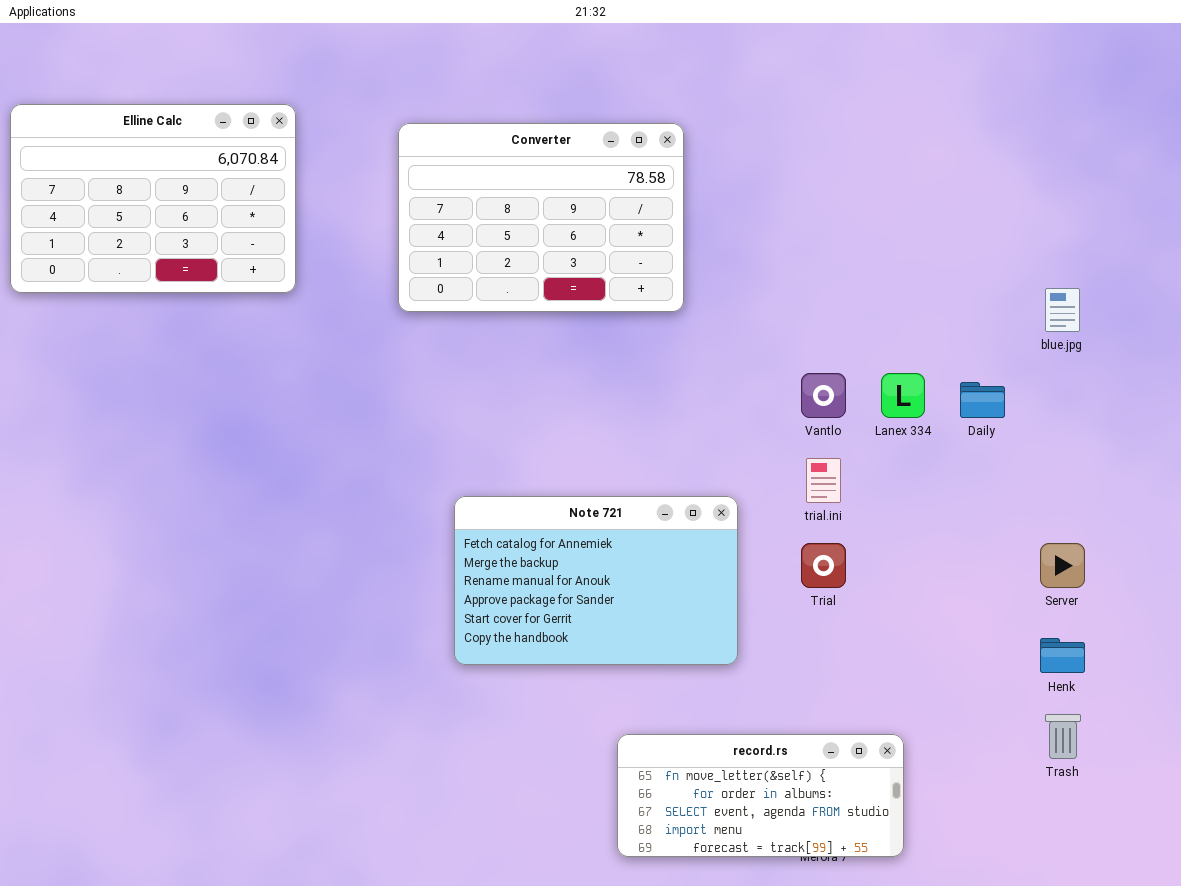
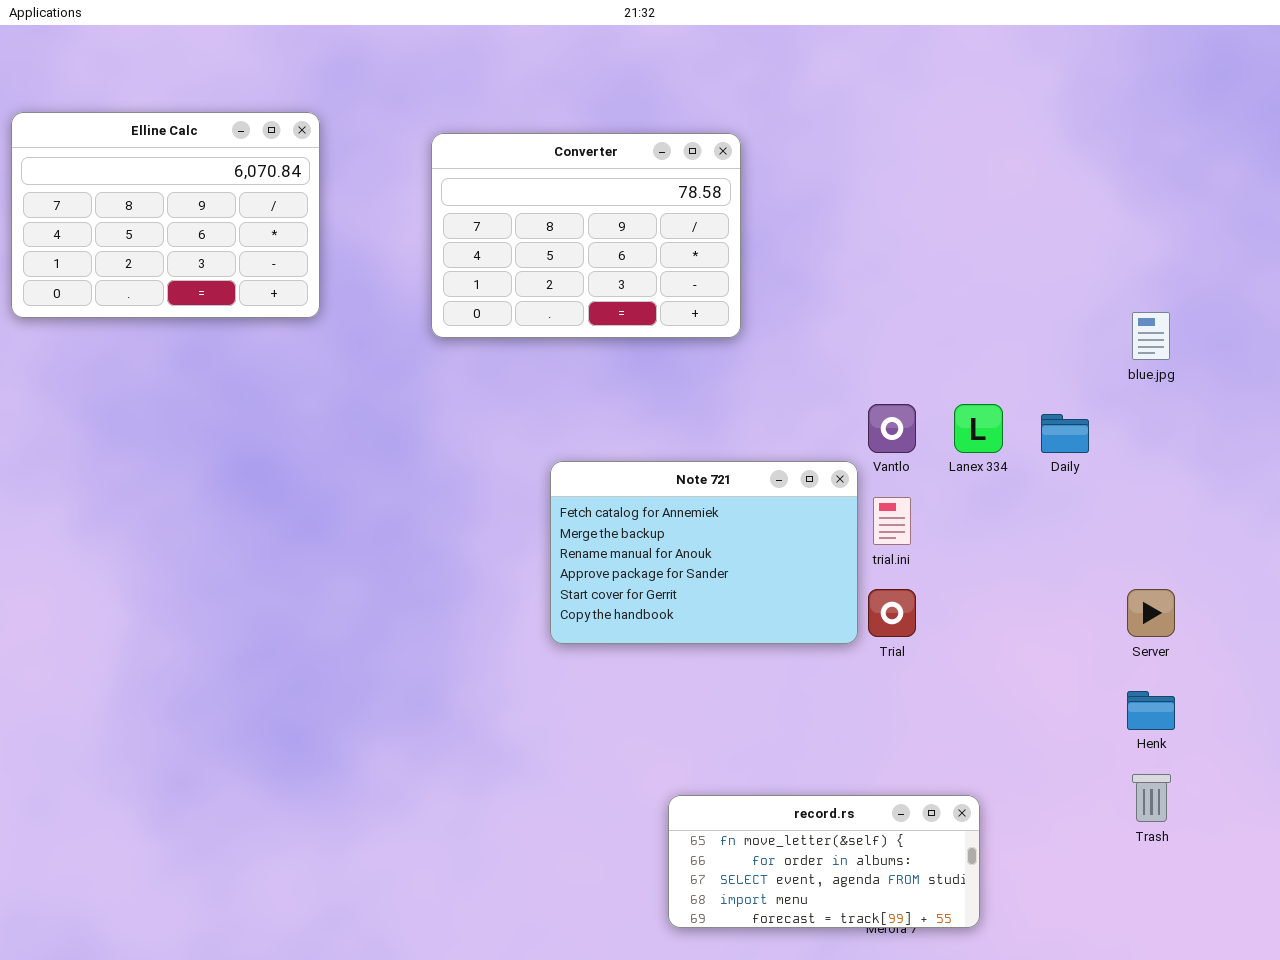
Note 721: [454,496,738,665] -> [550,461,858,644], moved

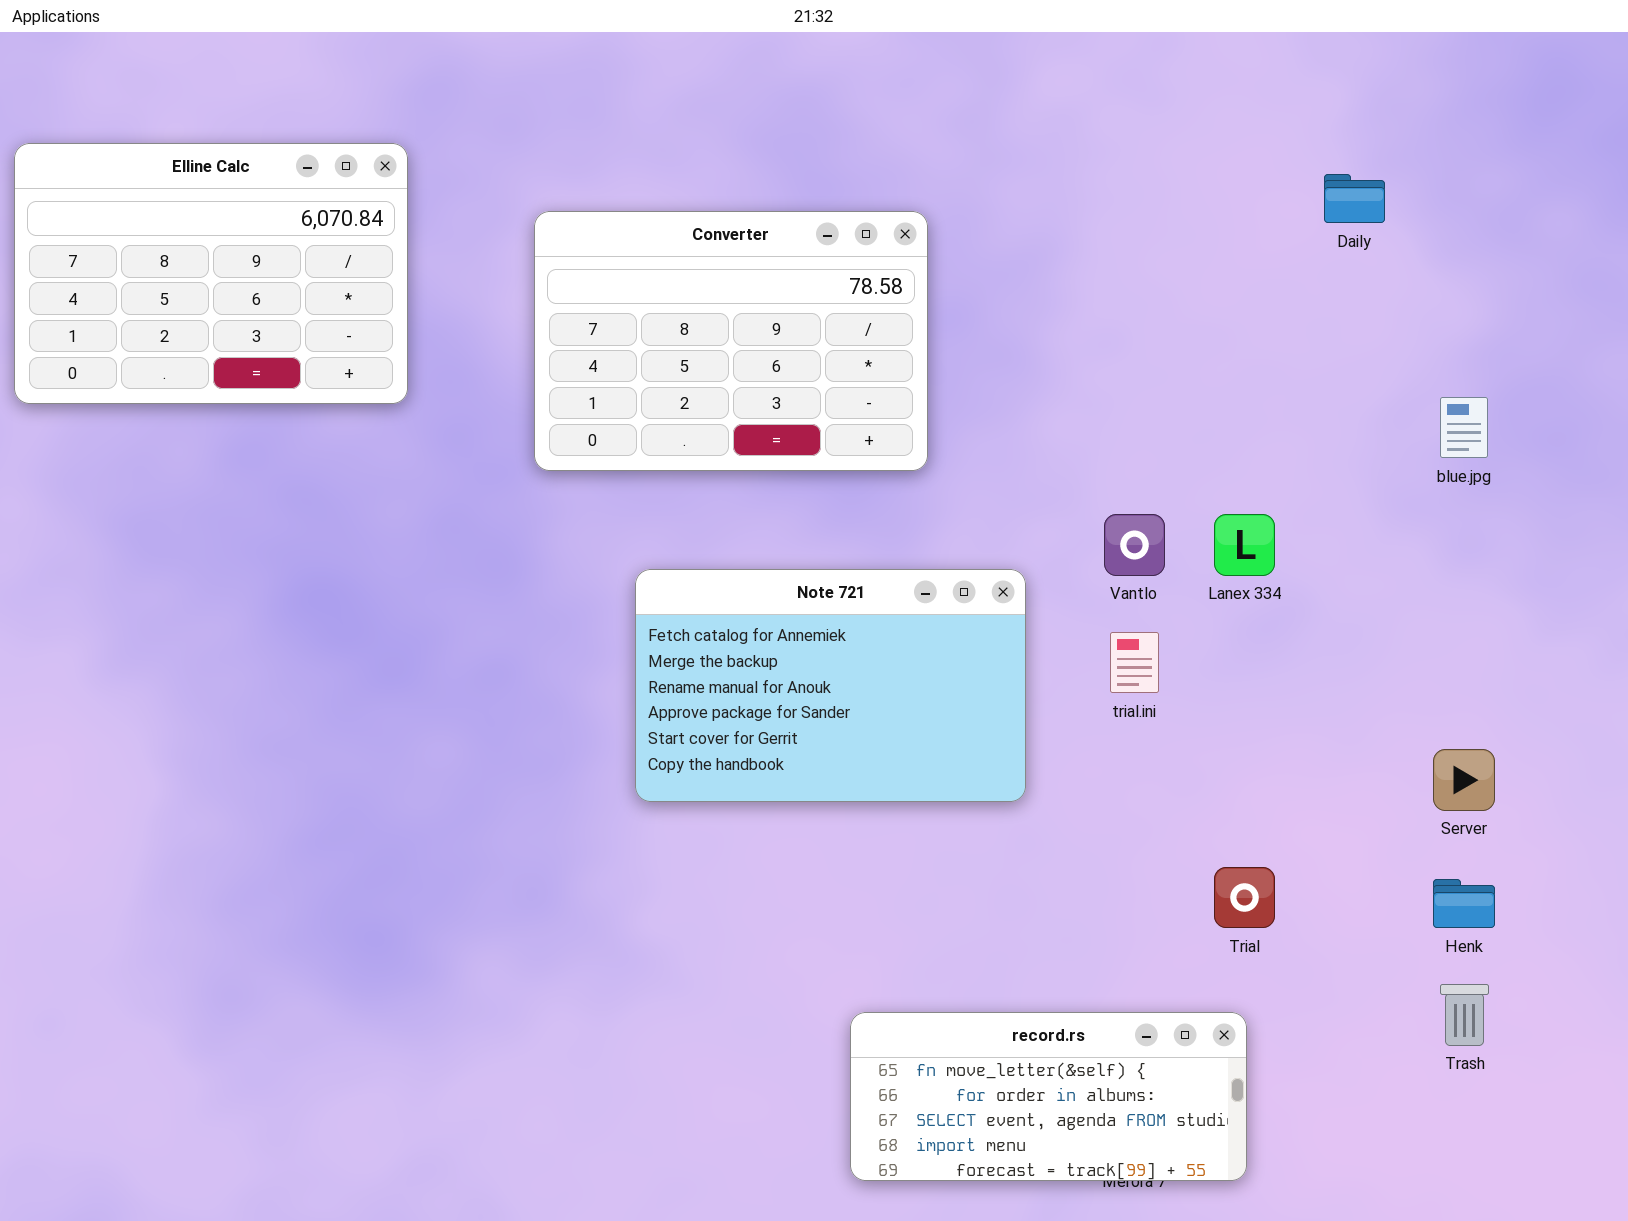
Converter: [431,133,741,338] -> [534,211,928,471], moved
Daily: [1041,414,1089,453] -> [1324,174,1385,223], moved
Note 721: [550,461,858,644] -> [635,569,1026,802], moved
Trial: [868,589,916,637] -> [1214,867,1275,928], moved

